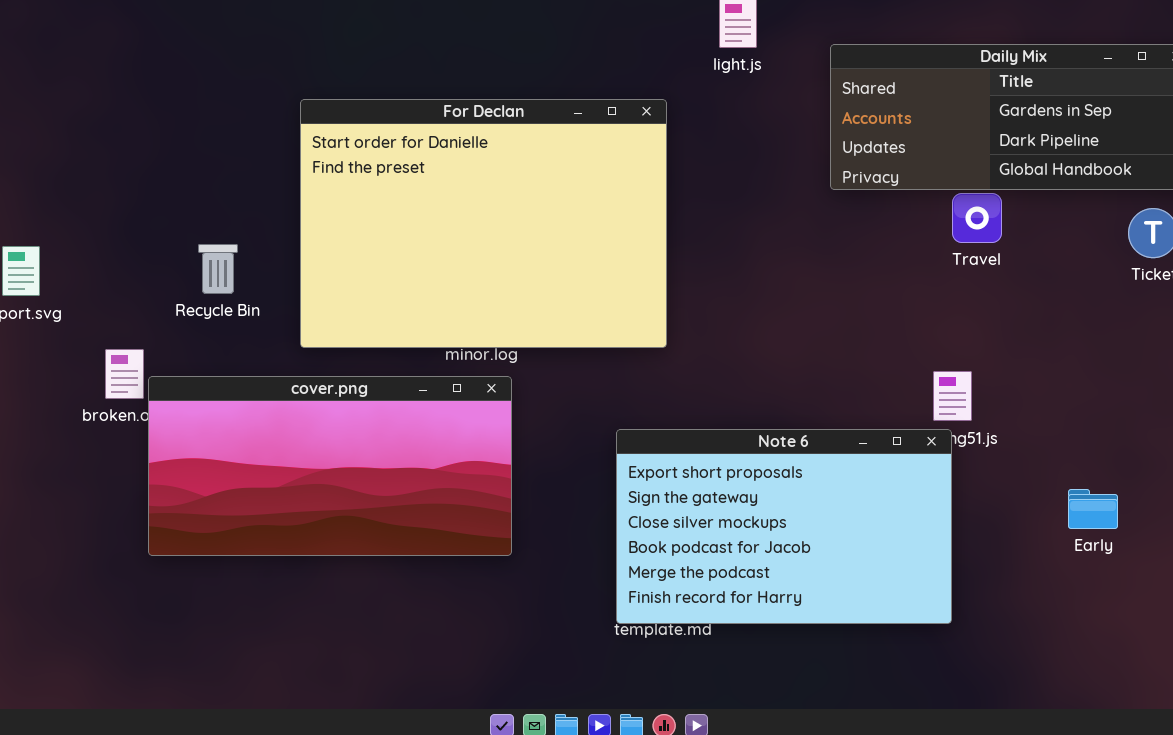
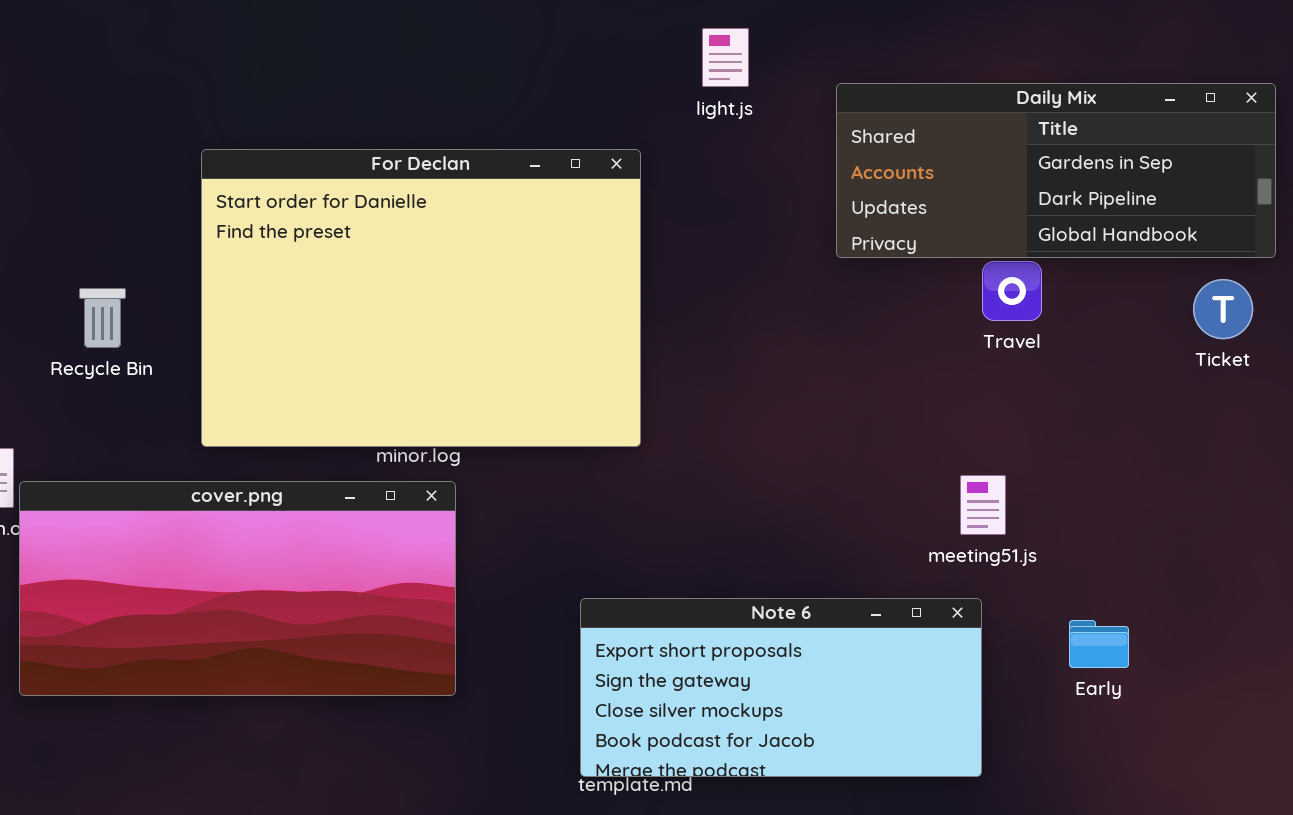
Recycle Bin: [198,244,238,294] -> [79,288,126,348], moved
Note 6: [616,429,952,624] -> [580,598,982,777], resized
Early: [1068,489,1118,529] -> [1069,620,1129,668], moved

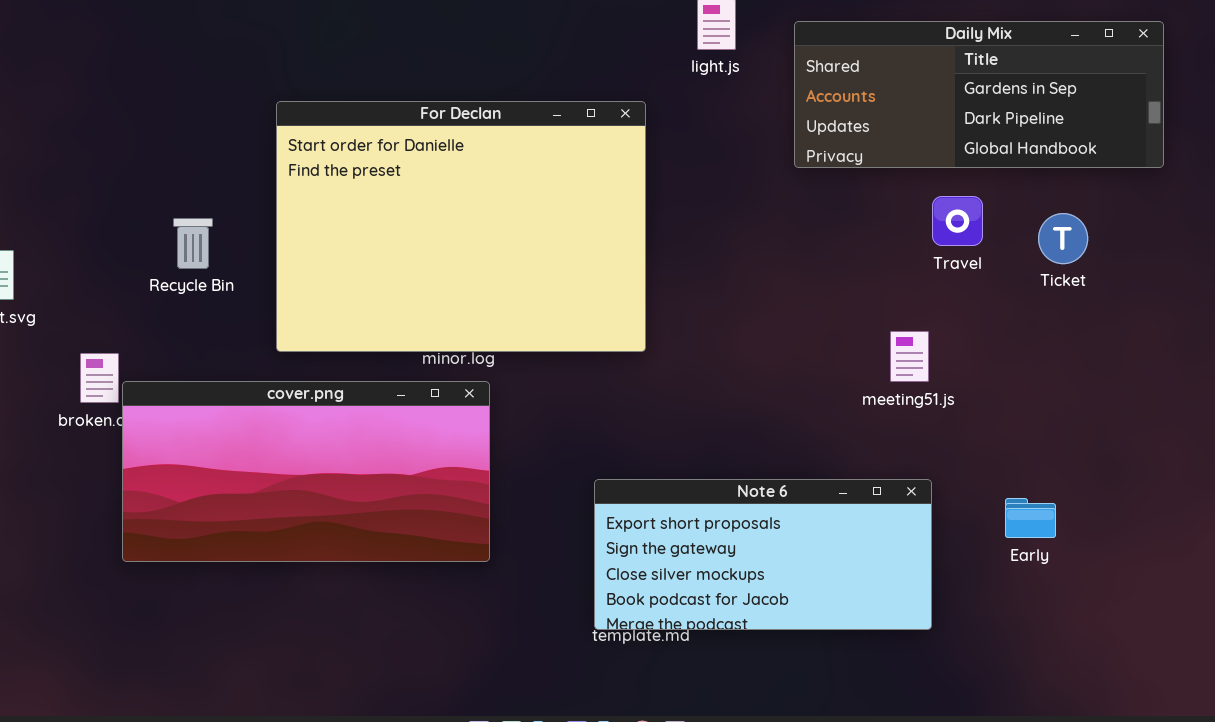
Daily Mix: [836,83,1276,258] -> [794,21,1164,168], moved
Ticket: [1193,279,1253,339] -> [1038,213,1088,264], moved
meeting51.js: [960,475,1006,535] -> [890,331,929,382], moved

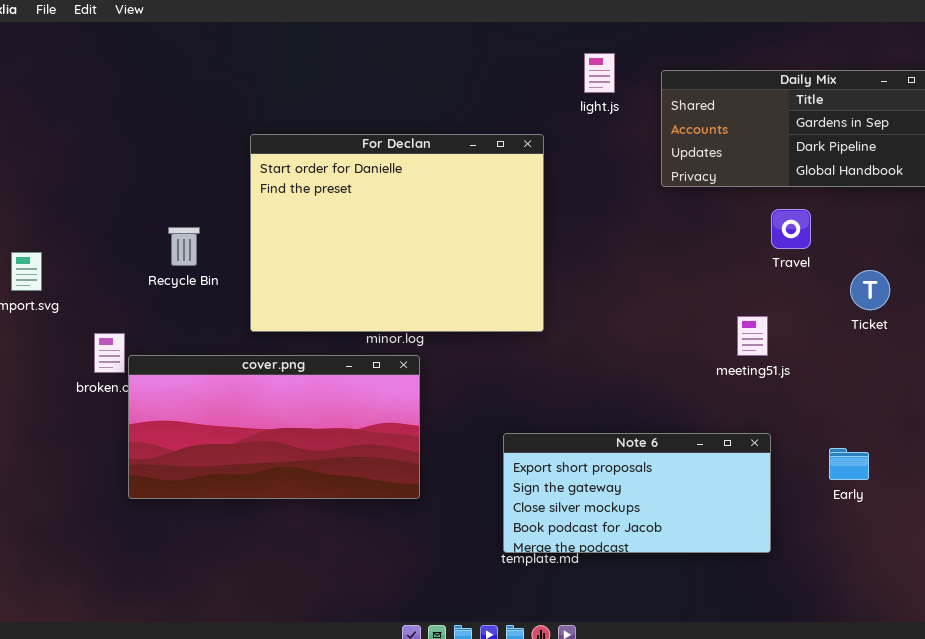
Ticket: [1038,213,1088,264] -> [850,270,890,310], moved

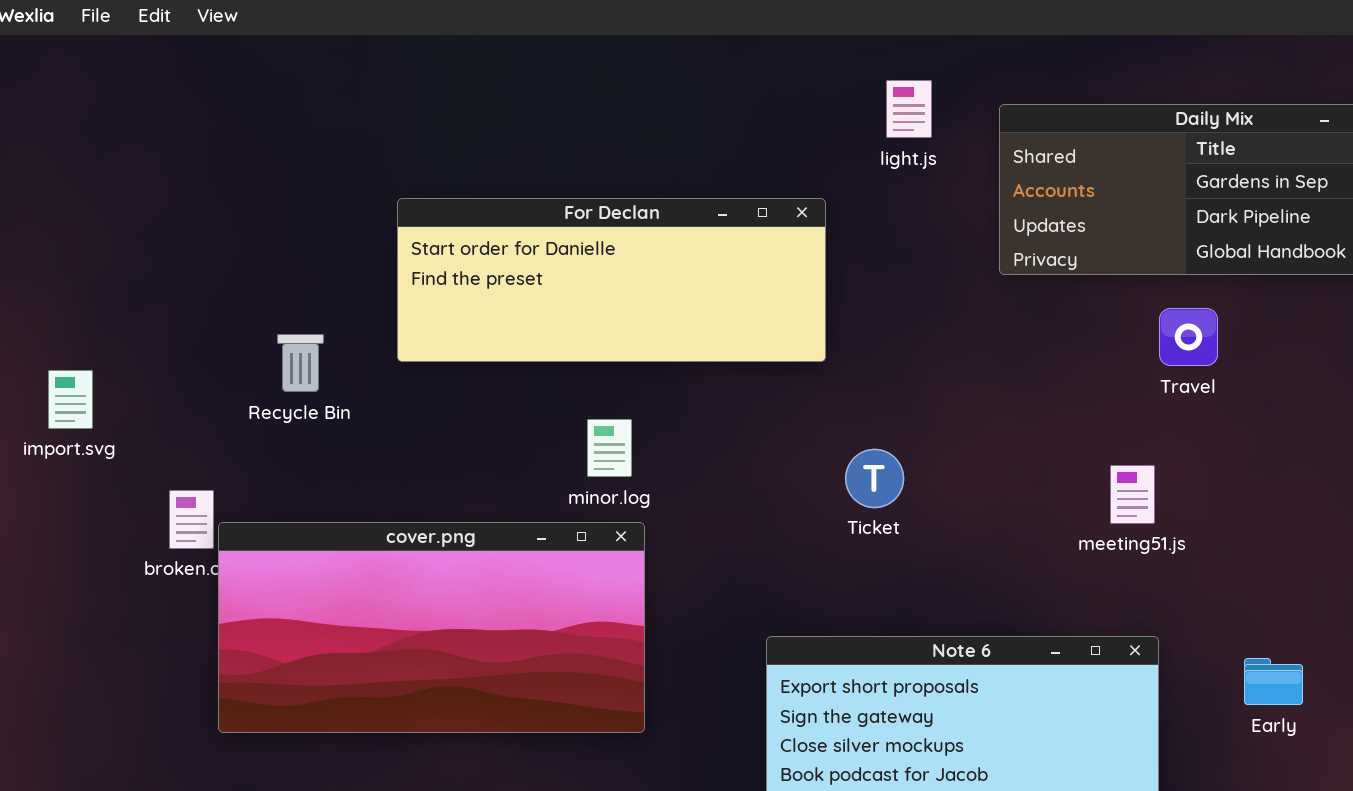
For Declan: [250,134,544,332] -> [397,198,826,362], resized
Ticket: [850,270,890,310] -> [845,449,904,508], moved

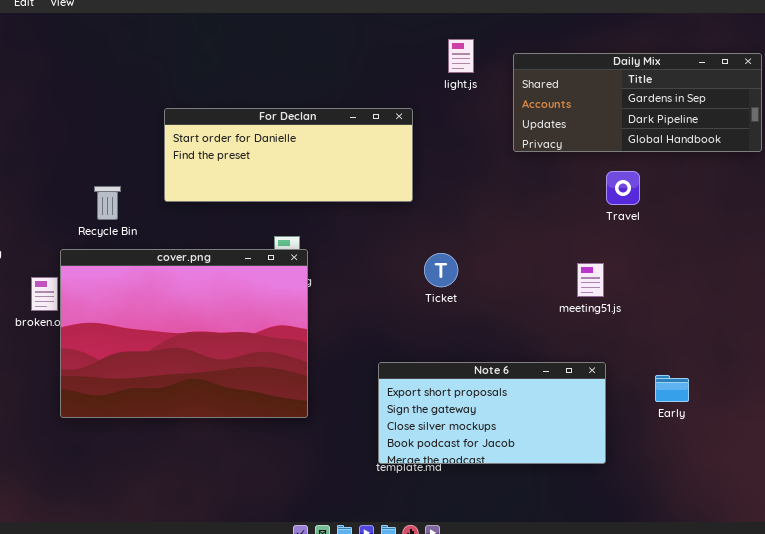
cover.png: [218,522,645,733] -> [60,249,308,418], resized

